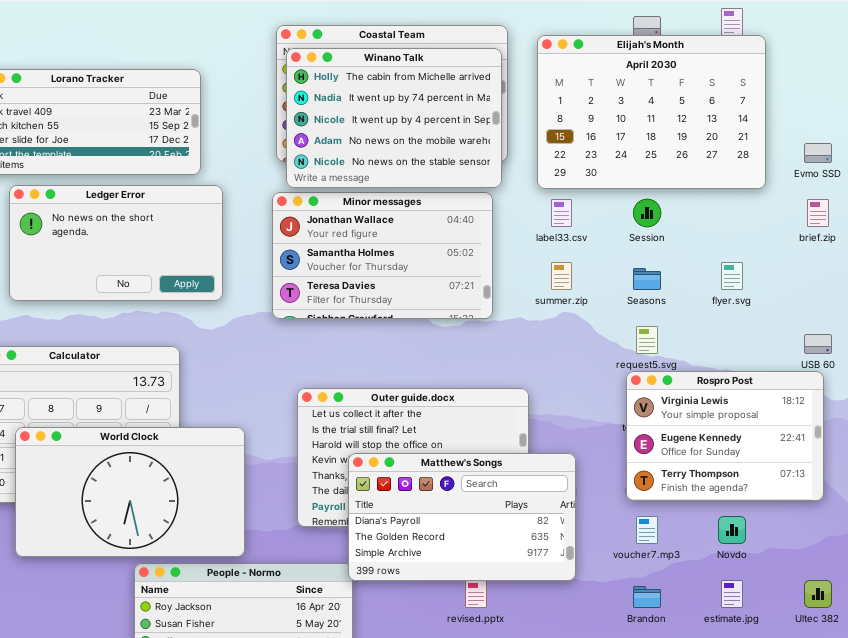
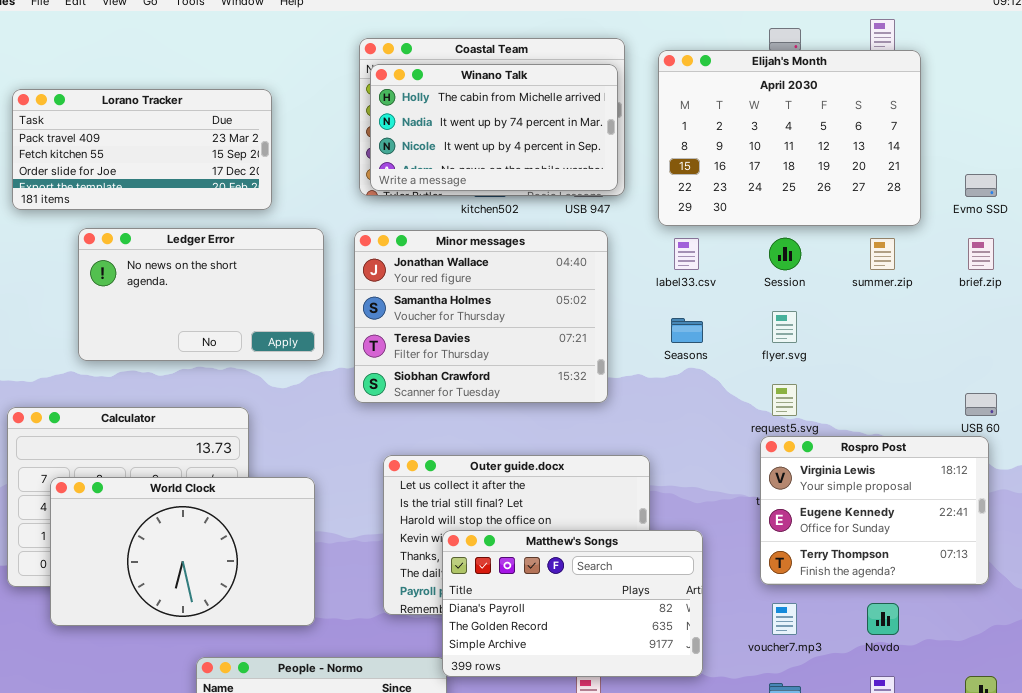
Winano Talk: [286,48,502,188] -> [370,64,618,191], resized
Ledger Error: [9,185,223,301] -> [78,228,324,361], moved
Minor messages: [272,192,493,319] -> [354,230,608,403], resized
summer.zip: [551,262,572,290] -> [870,238,895,270], moved
flyer.svg: [721,262,743,290] -> [772,311,797,343], moved
Seasons: [633,268,661,290] -> [671,318,703,343], moved
World Clock: [15,427,245,557] -> [50,477,315,626], moved

